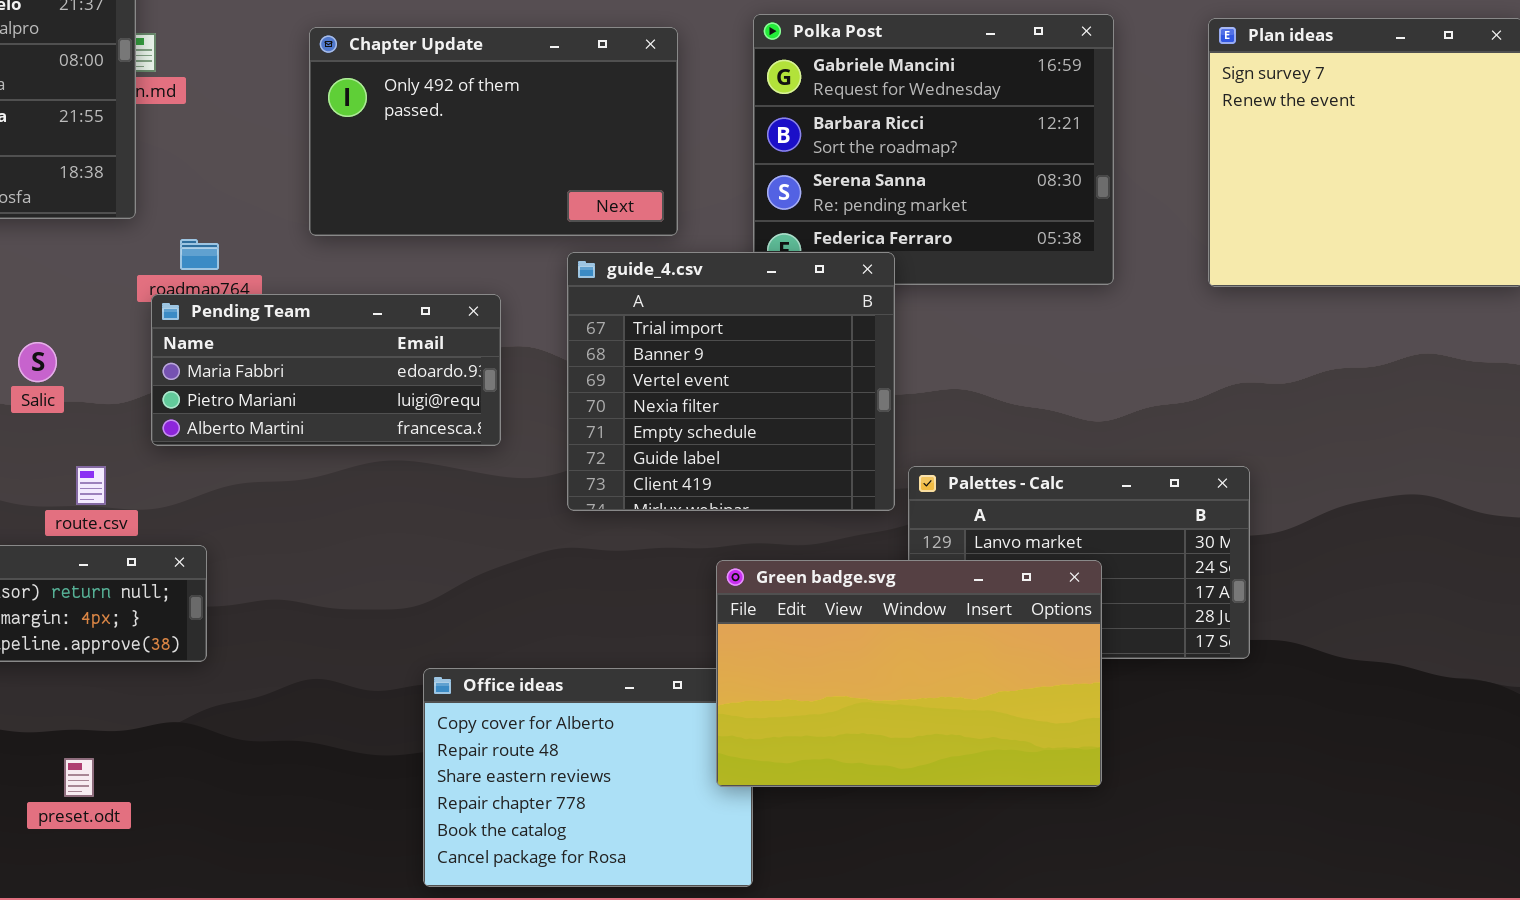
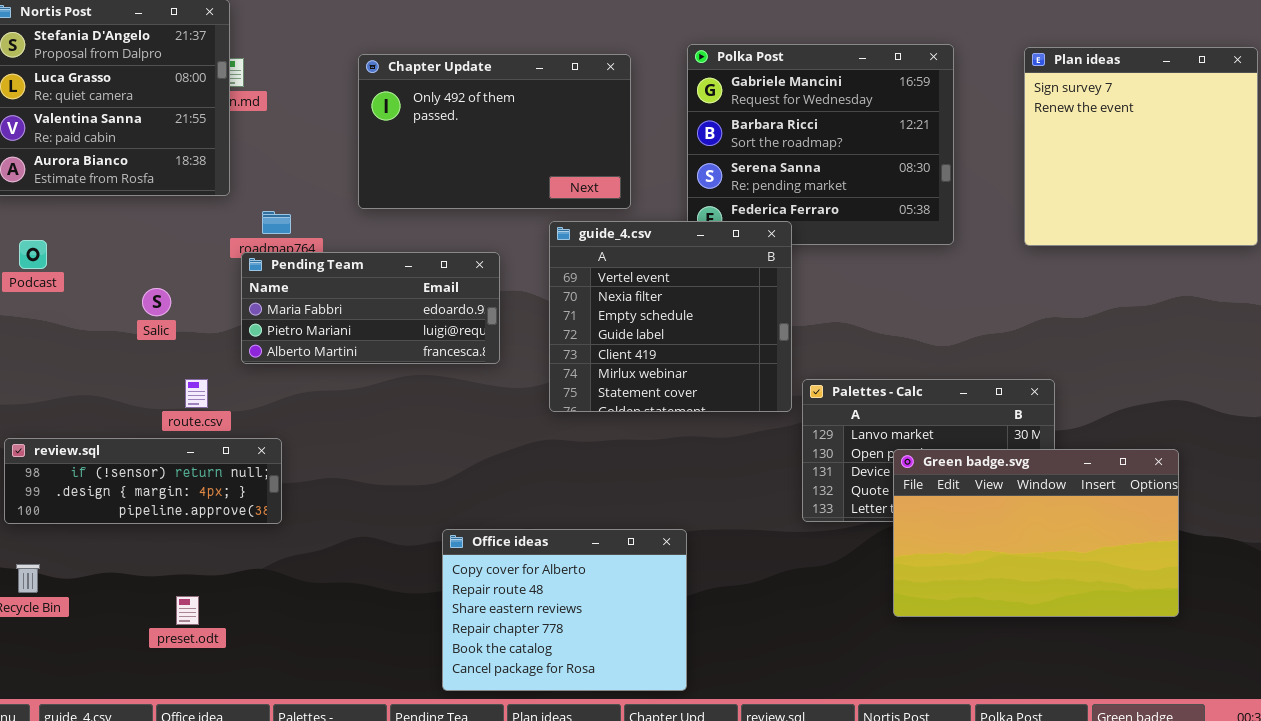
guide_4.csv: [567,252,895,511] -> [549,221,792,412], scrolled down 2 rows
Green badge.svg: [716,560,1102,787] -> [893,449,1179,617], moved

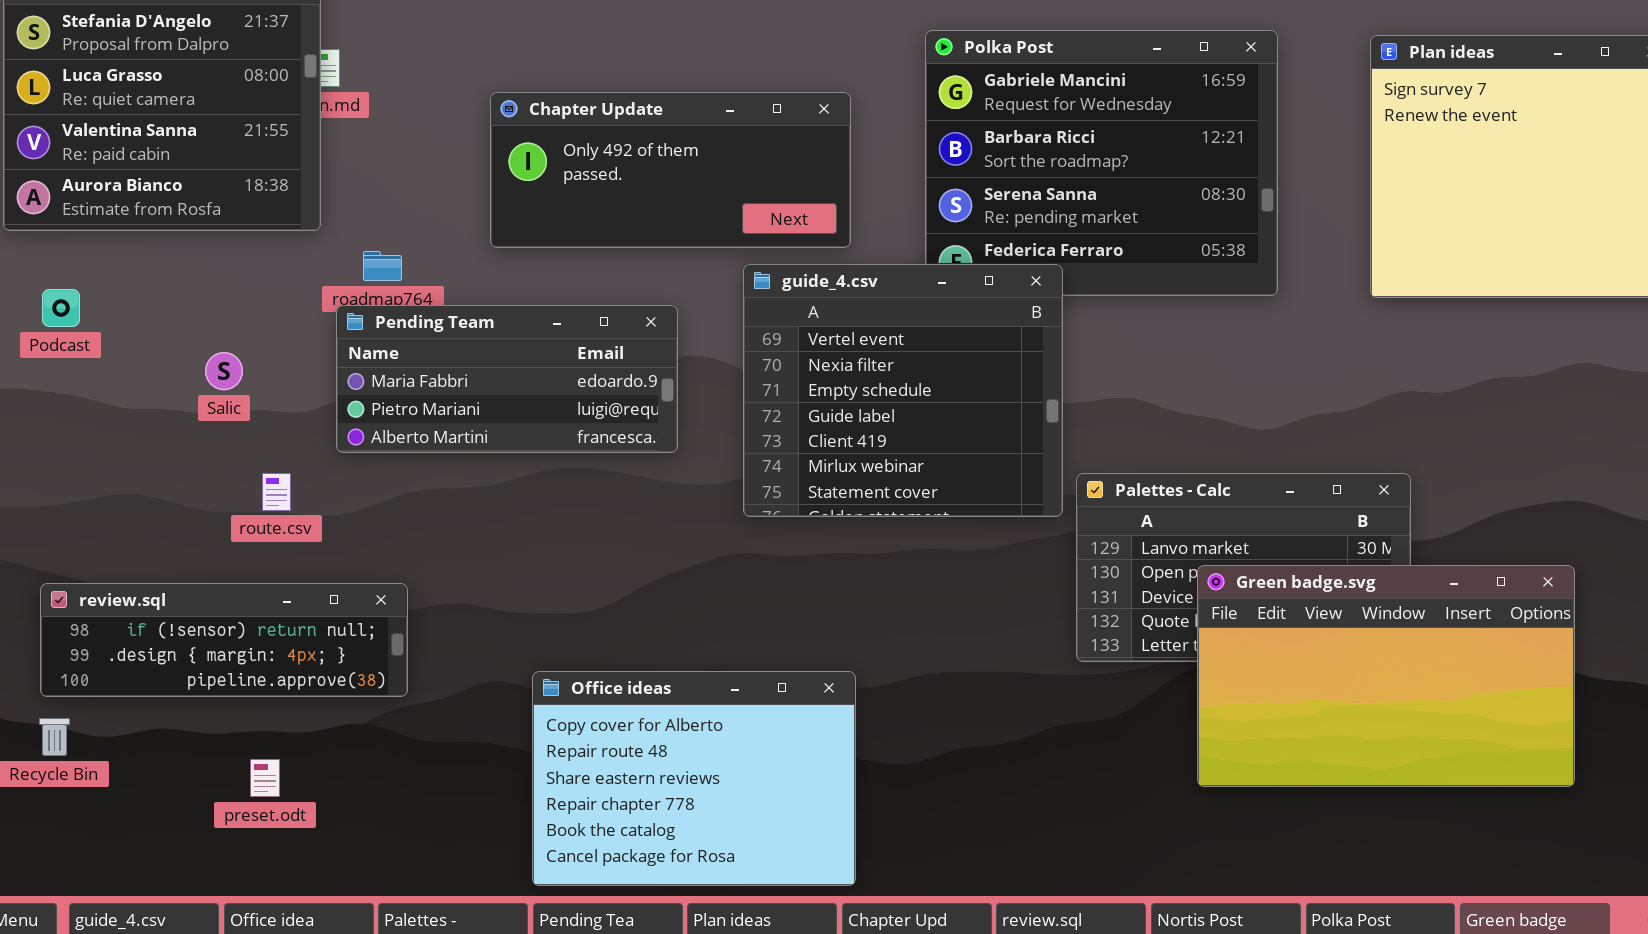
Chapter Update: [358,54,631,209] -> [490,92,851,248], resized
review.sql: [4,438,282,524] -> [40,583,408,697], moved
Office ideas: [442,529,687,691] -> [532,671,856,886], moved

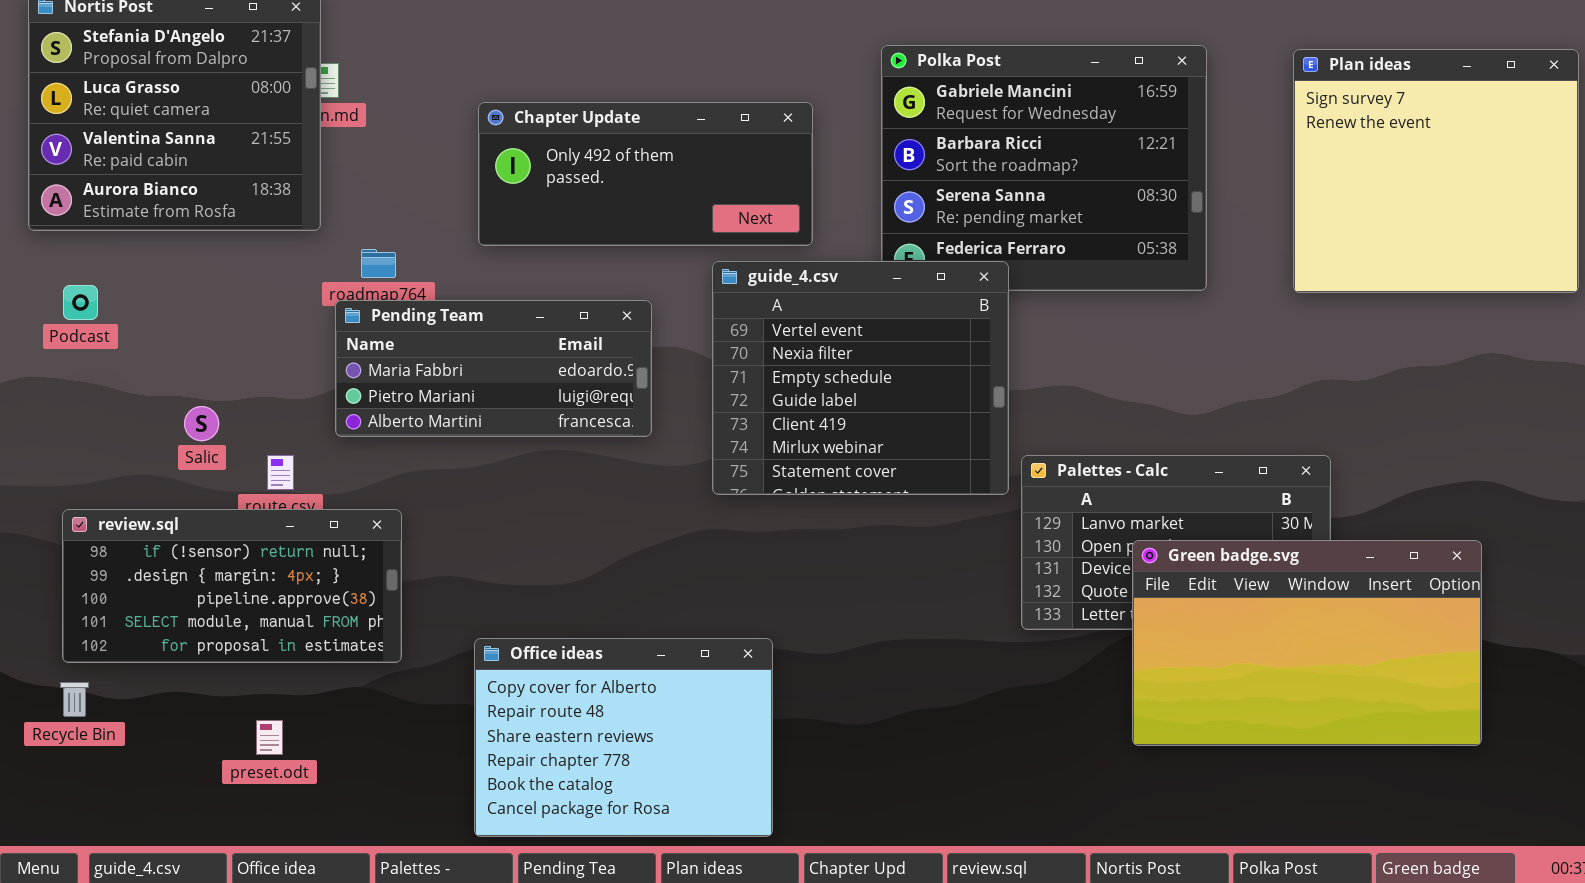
Salic: [205,352,243,390] -> [184,406,219,441], moved
review.sql: [40,583,408,697] -> [62,509,402,663], resized
Office ideas: [532,671,856,886] -> [474,638,773,837], moved

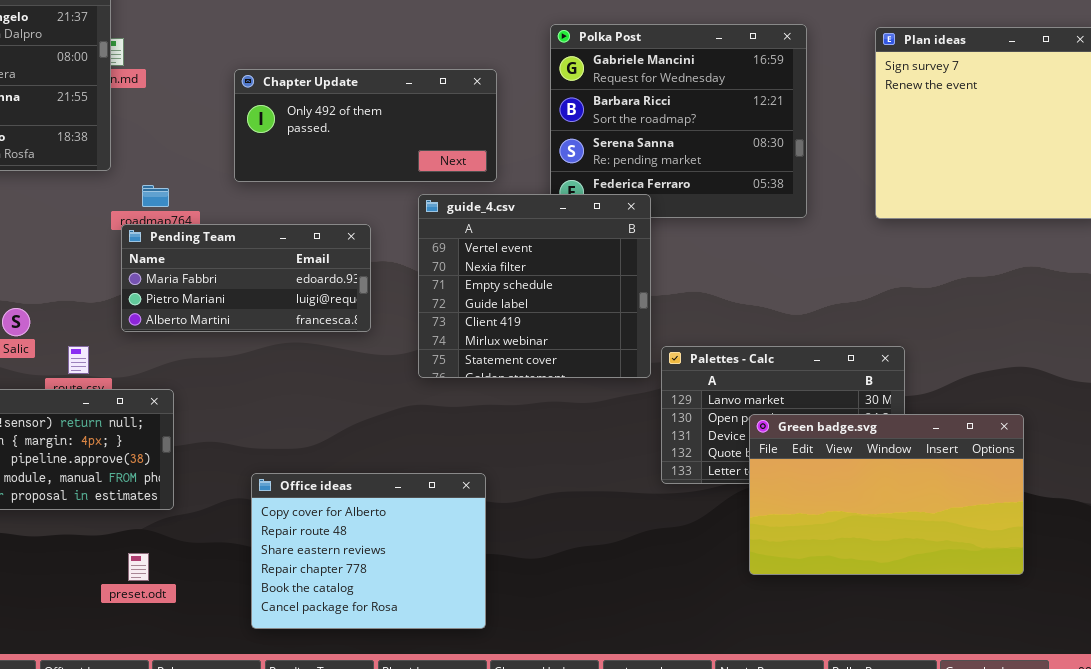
Office ideas: [474,638,773,837] -> [251,473,486,629], moved
preset.odt: [256,720,283,755] -> [128,553,149,581], moved

